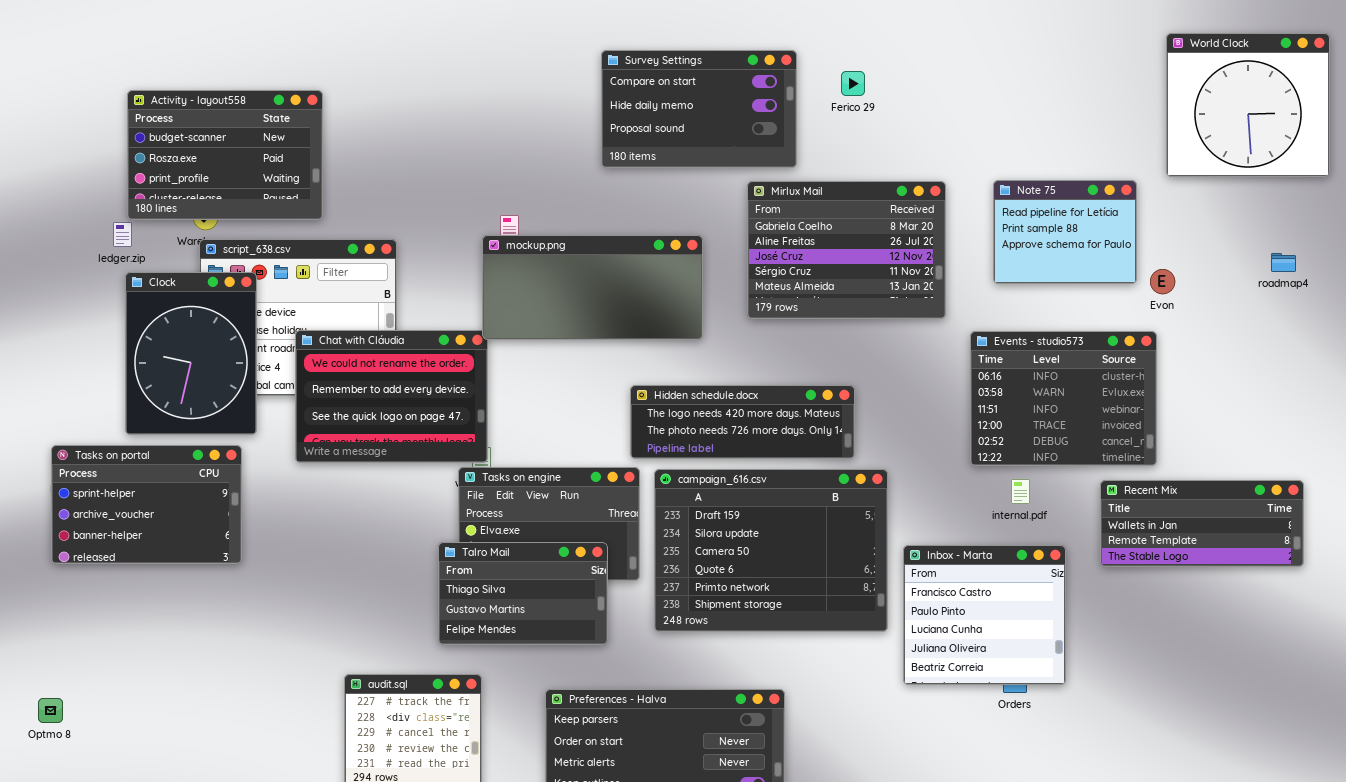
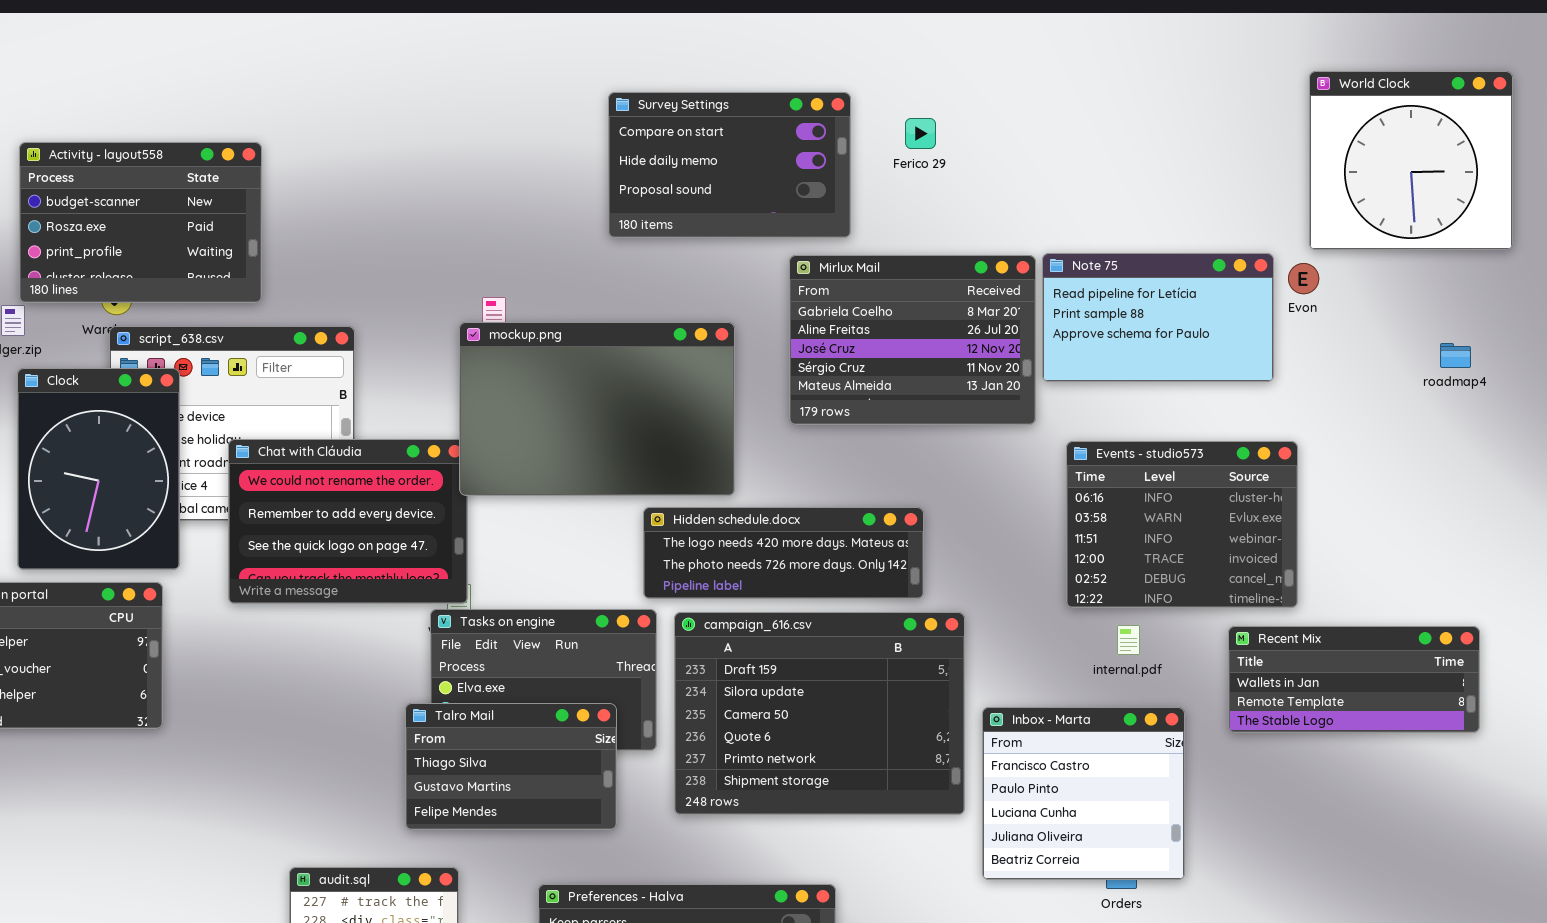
Note 75: [993,180,1137,284] -> [1042,253,1274,382], resized
mockup.png: [482,235,703,340] -> [459,322,735,496], resized
Evon: [1150,269,1175,294] -> [1288,263,1319,294], moved

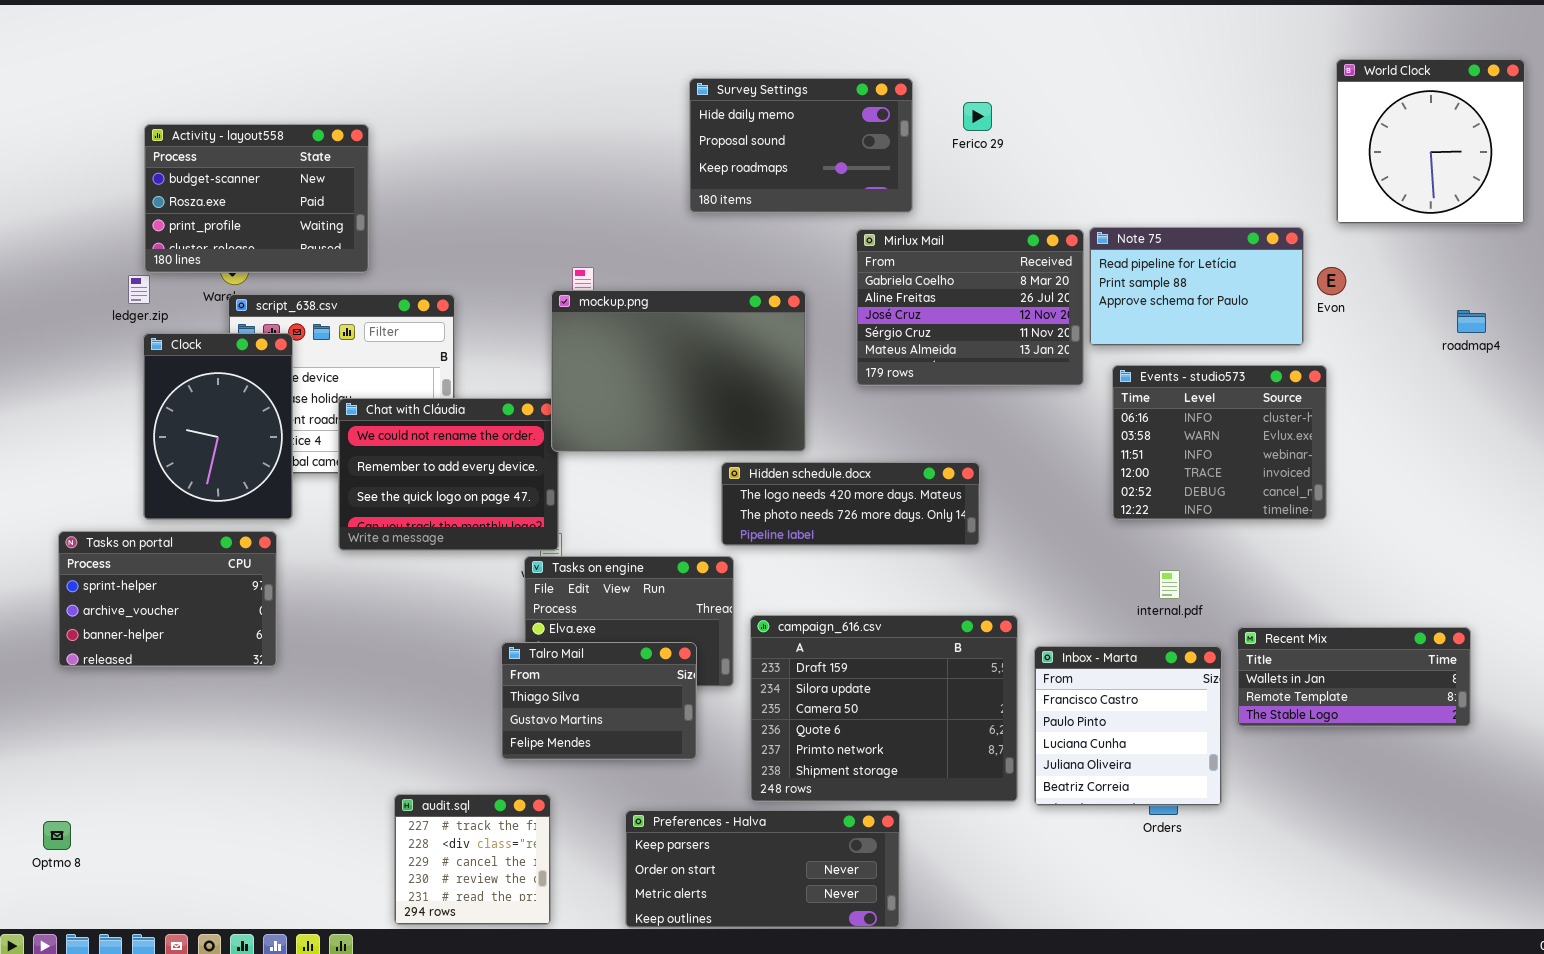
Survey Settings: [608,92,851,238] -> [689,78,913,213], scrolled down 1 row
Evon: [1288,263,1319,294] -> [1317,267,1346,295], moved
Events - studio573: [1066,441,1298,608] -> [1112,365,1327,520], moved
campaign_616.csv: [674,612,965,815] -> [750,615,1018,802], moved
Recent Mix: [1228,626,1480,733] -> [1237,627,1471,727], moved

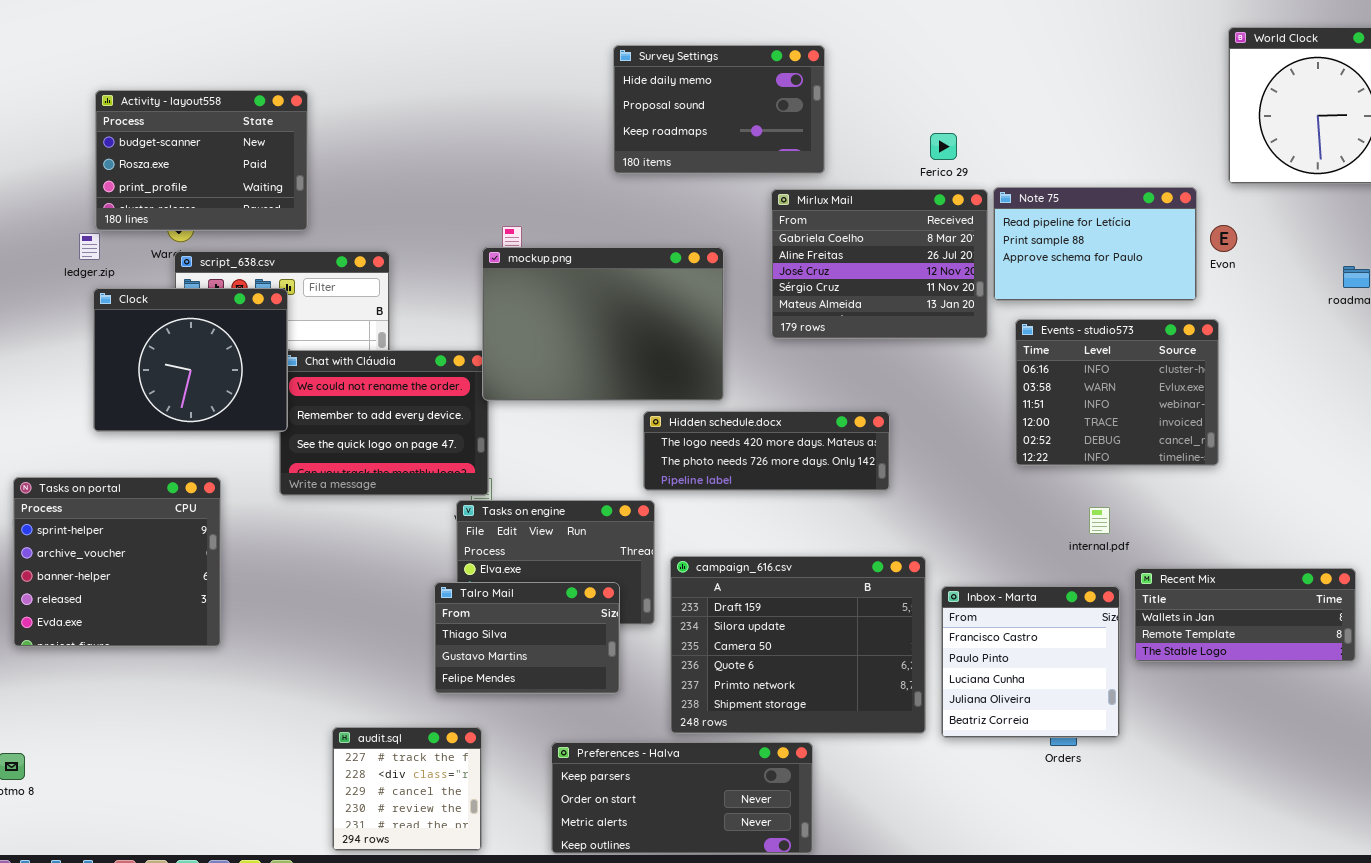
Ferico 29: [963,102,992,131] -> [930,133,957,160], moved
Clock: [143,333,293,520] -> [93,288,288,432], resized
Tasks on portal: [58,531,277,667] -> [13,477,221,647], resized
internal.pdf: [1159,570,1180,599] -> [1089,507,1110,534], moved

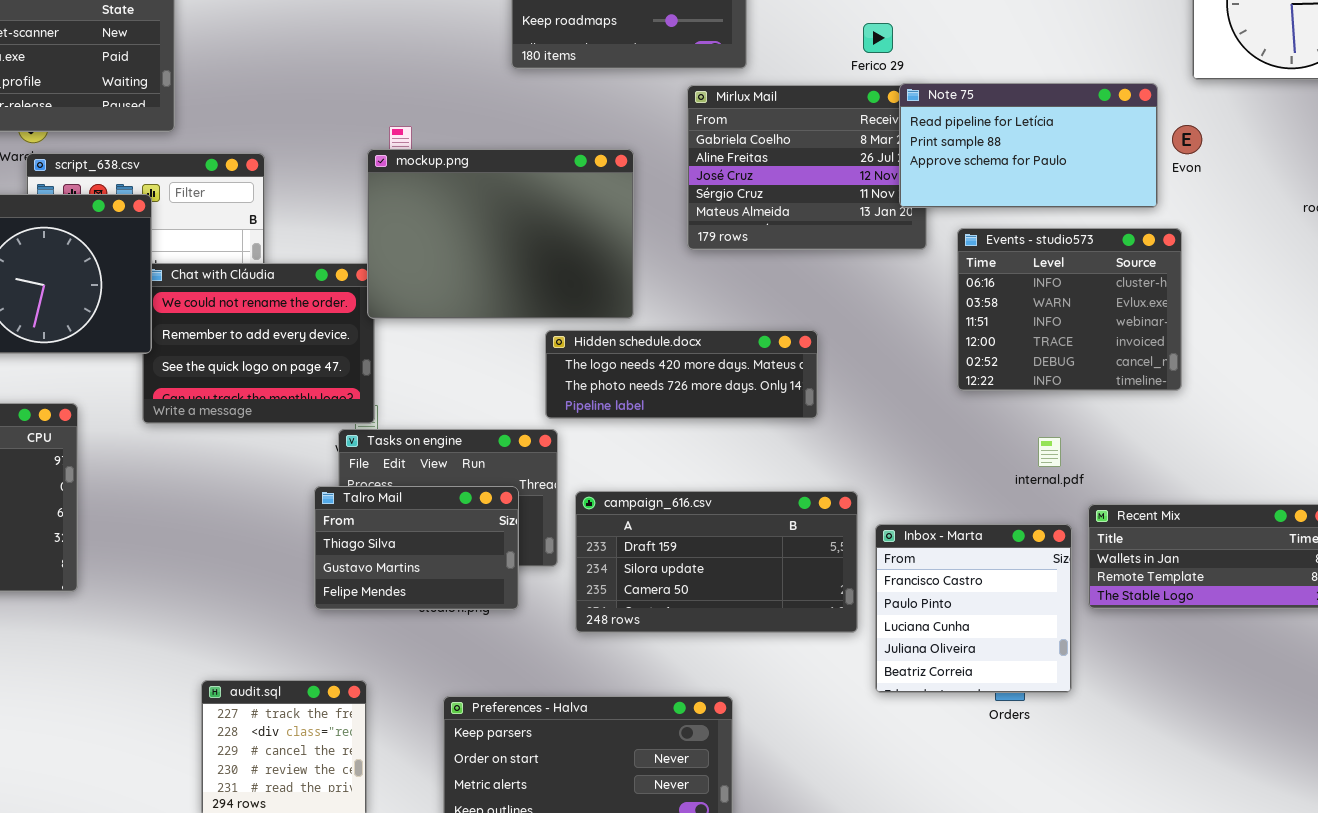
Note 75: [993,187,1197,301] -> [899,83,1158,208], resized
campaign_616.csv: [670,556,926,734] -> [575,491,858,633], resized
Talro Mail: [434,582,620,694] -> [314,486,519,610], moved

